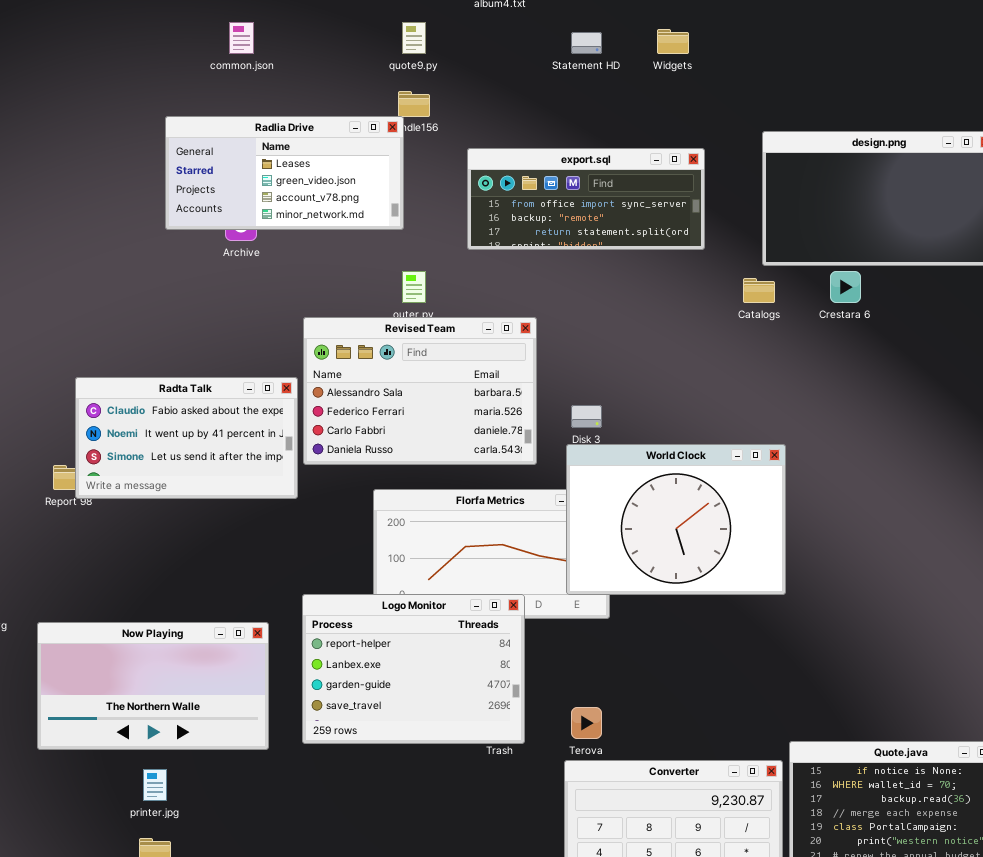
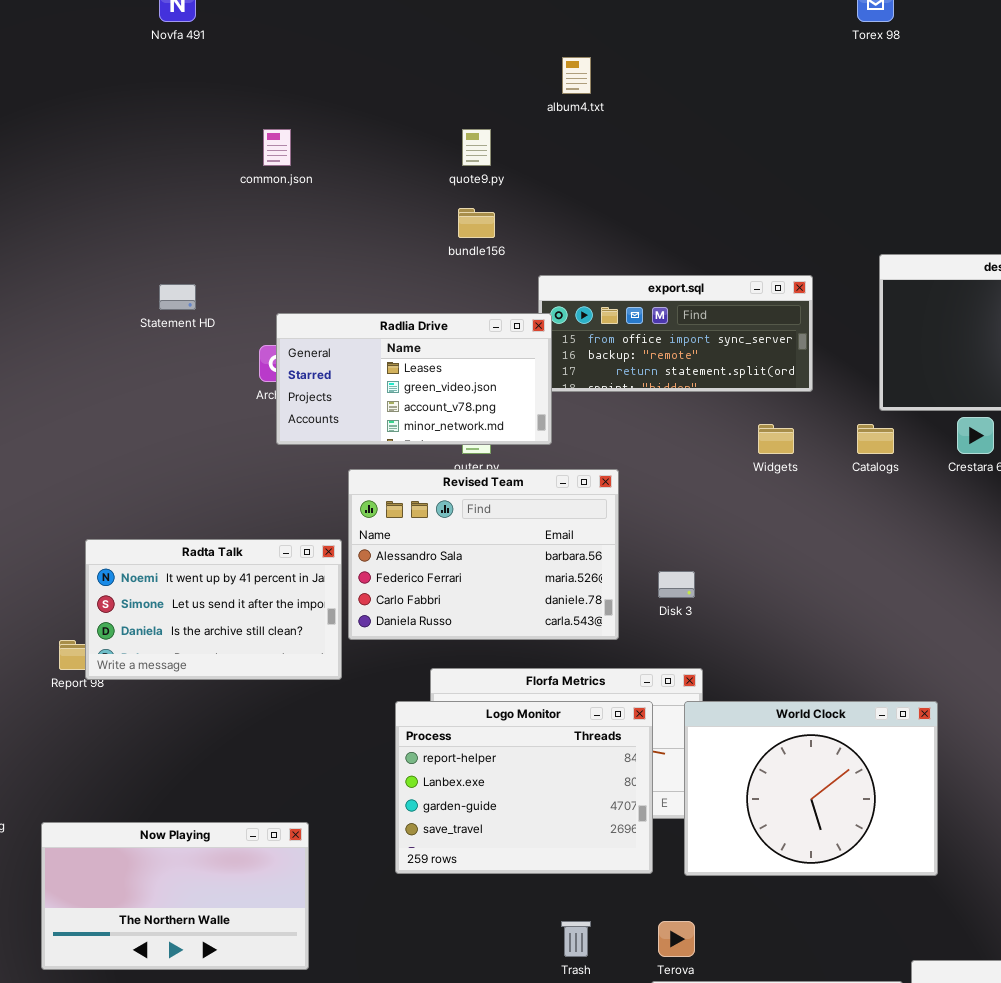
Widgets: [657,29,689,54] -> [758,424,794,454], moved
Statement HD: [571,32,602,54] -> [159,284,196,310], moved
Radlia Drive: [165,116,404,230] -> [276,313,552,445], moved
Radta Talk: [75,377,298,499] -> [85,539,342,680], scrolled down 1 row
World Clock: [566,444,786,595] -> [684,701,938,876], moved
Logo Monitor: [302,594,525,744] -> [395,701,653,874], moved

